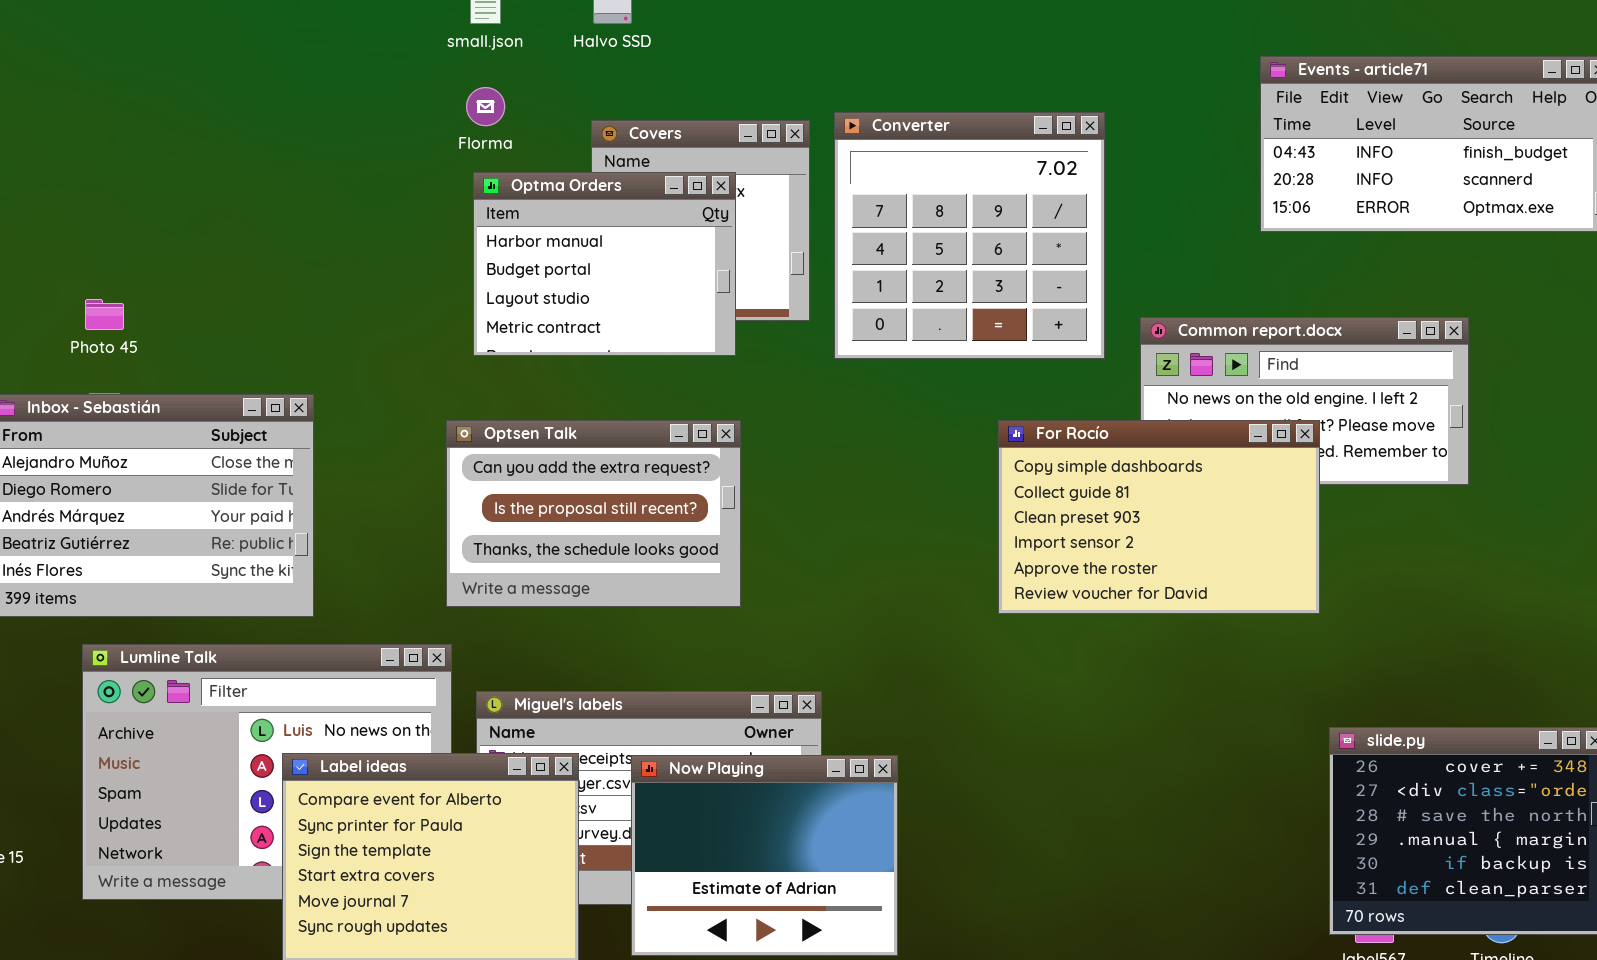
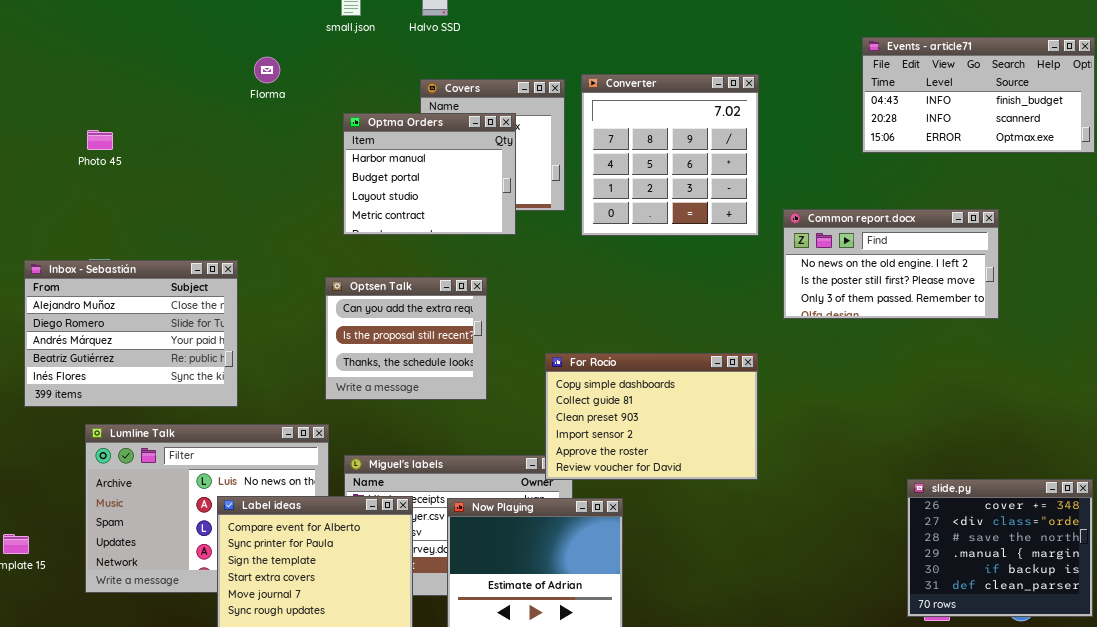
Florma: [466,87,505,126] -> [254,57,280,83], moved
Photo 45: [85,299,124,330] -> [87,130,113,150], moved
Optsen Talk: [446,420,741,607] -> [325,277,487,400], resized
For Rocío: [998,420,1320,614] -> [545,353,758,480], moved

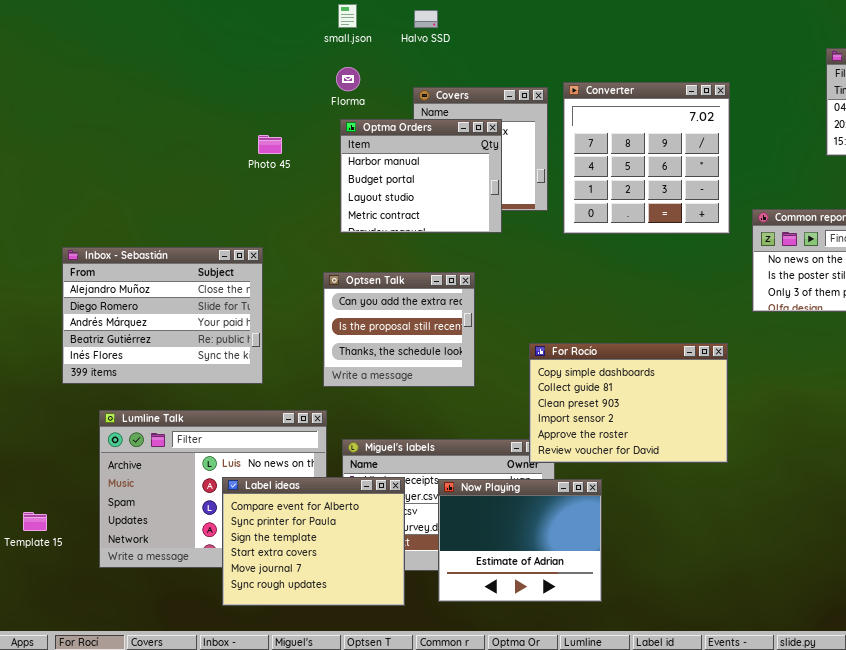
Florma: [254,57,280,83] -> [336,67,360,91], moved
Photo 45: [87,130,113,150] -> [258,135,282,154], moved
Inbox - Sebastián: [24,260,238,407] -> [62,247,263,384], moved

